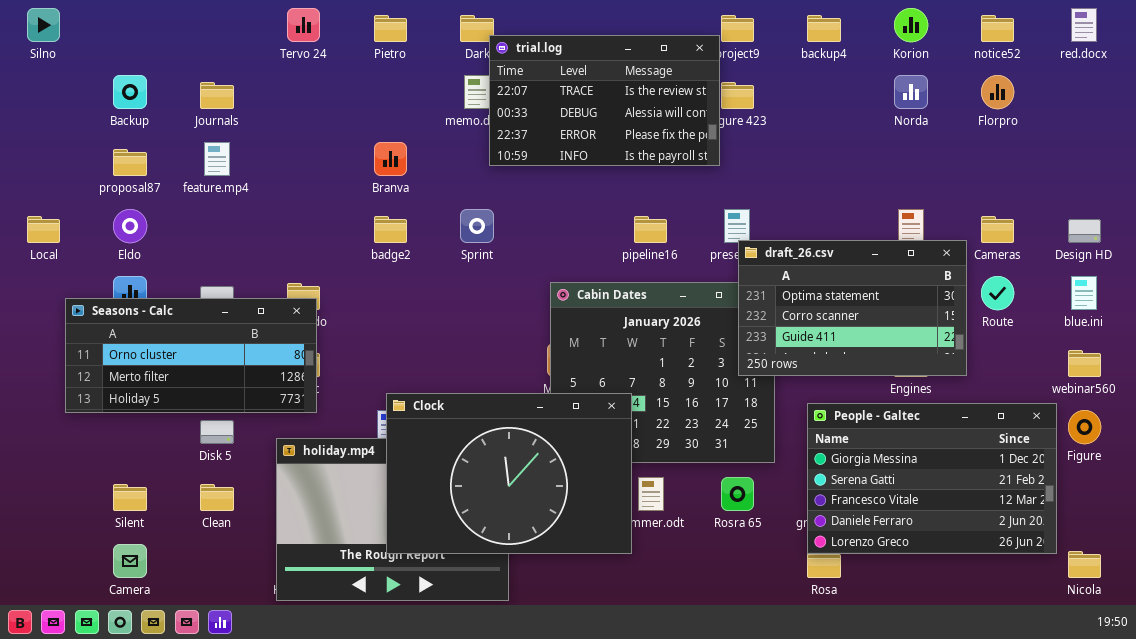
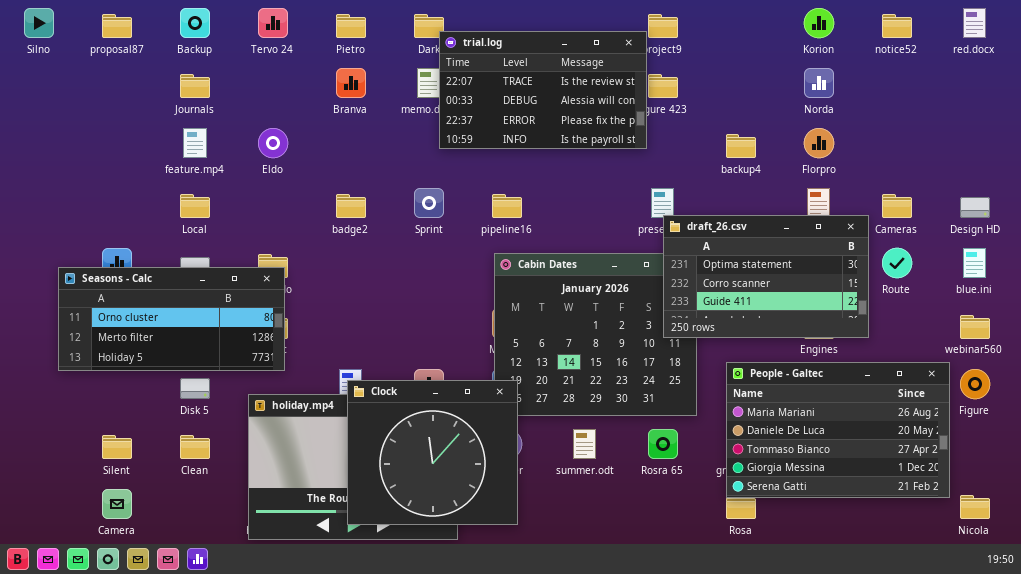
backup4: [807,15,841,42] -> [726,134,756,158], moved
Backup: [113,75,147,109] -> [180,8,210,38], moved
Florpro: [981,75,1014,109] -> [804,128,834,158], moved
Branva: [374,142,407,176] -> [336,68,366,98], moved
proposal87: [113,149,147,176] -> [102,14,132,38], moved
Eldo: [113,209,147,243] -> [258,128,288,158], moved
Local: [27,216,60,243] -> [180,194,210,218], moved
pipeline16: [634,216,667,243] -> [492,194,522,218], moved
Clock: [386,393,632,554] -> [347,380,518,525], moved, resized
People - Galtec: [807,403,1057,554] -> [726,362,950,498], scrolled up 3 rows

